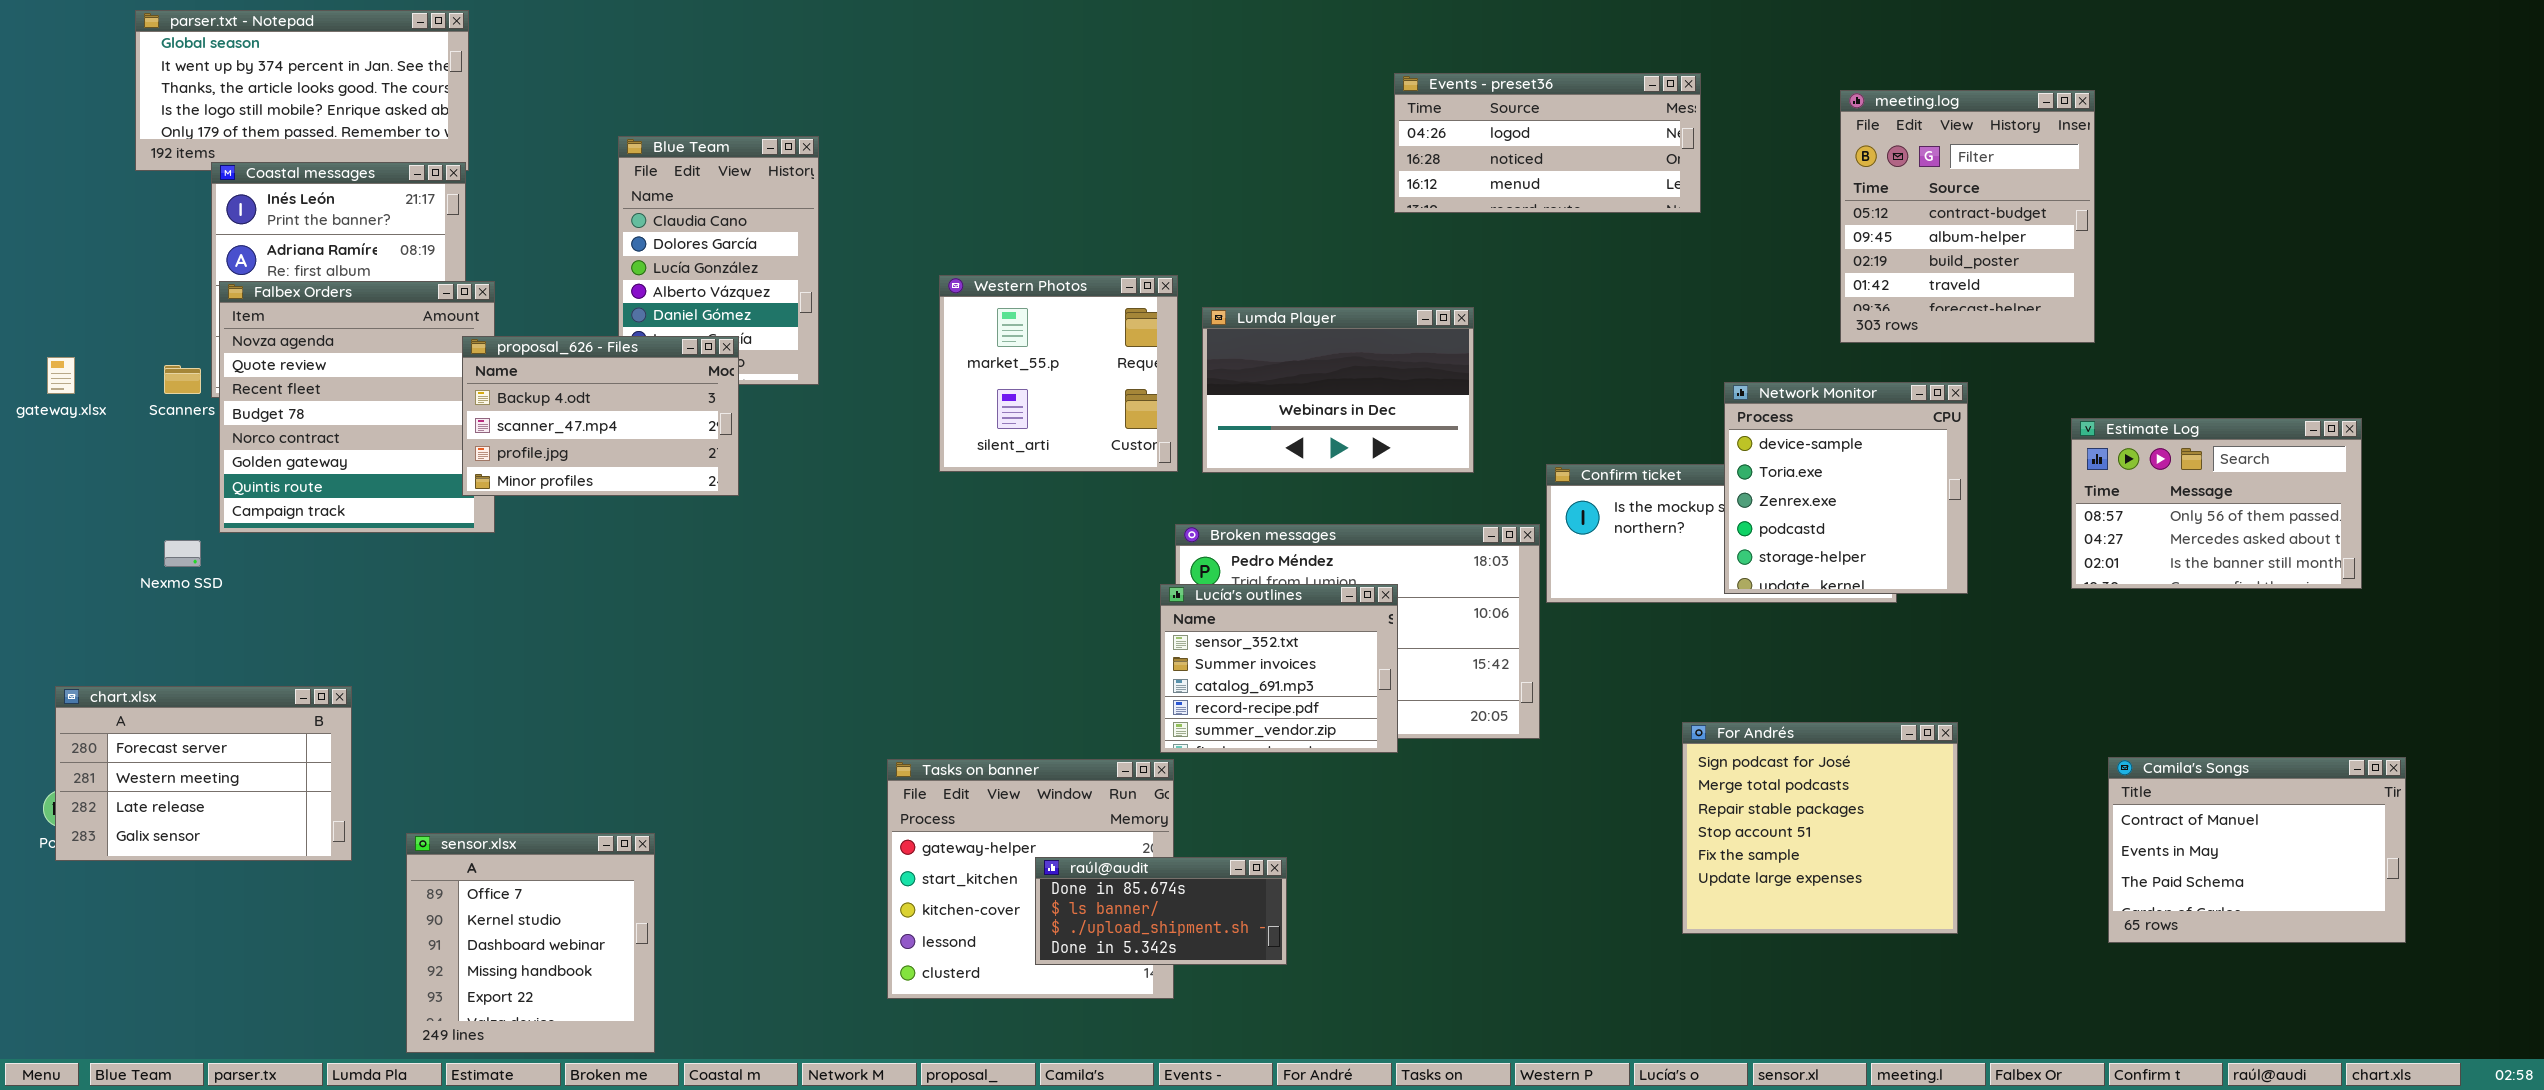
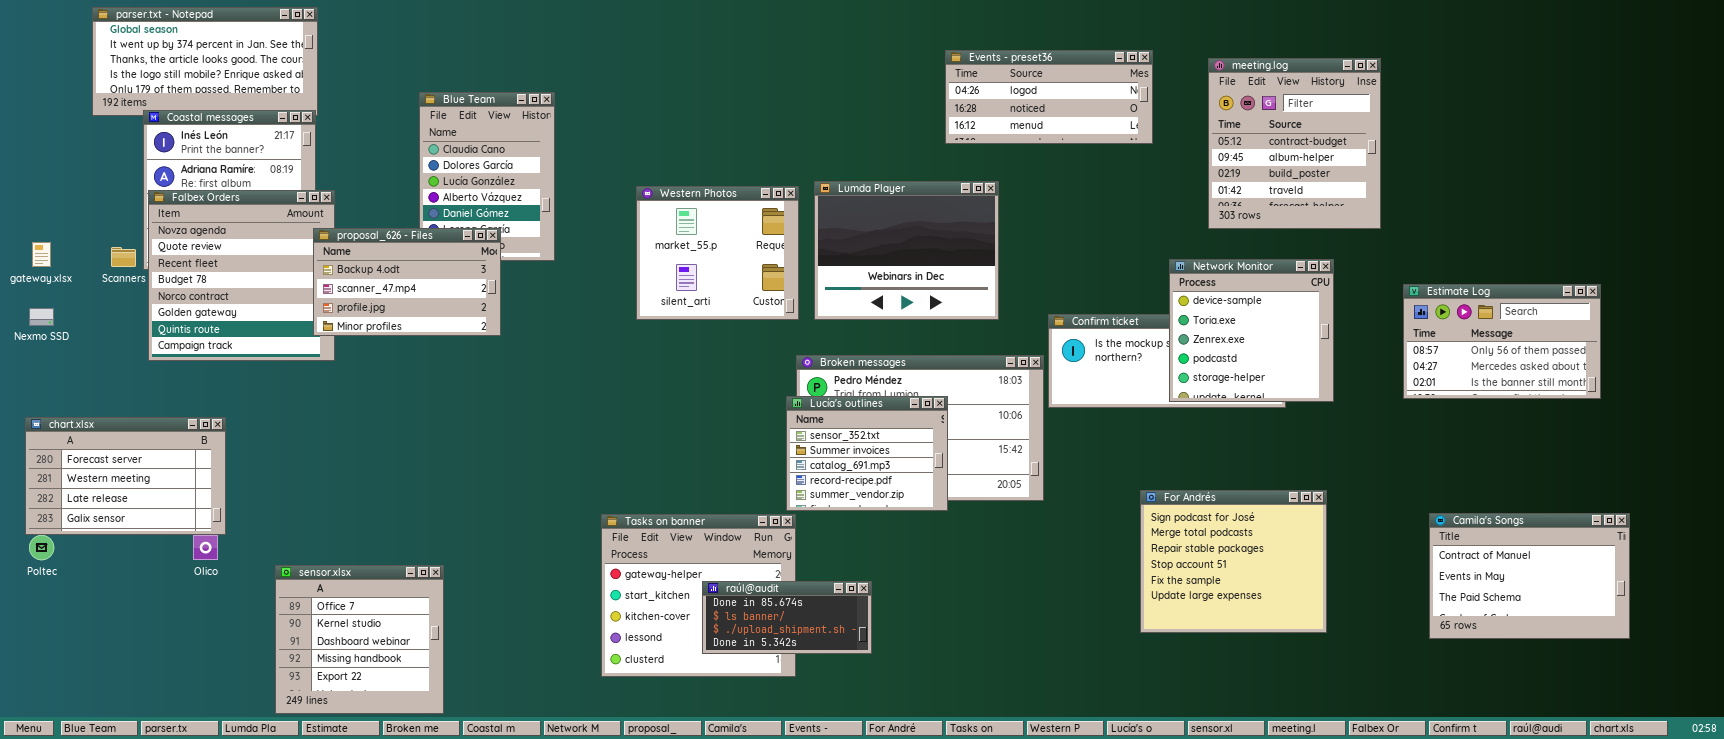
meeting.log: [1840,90,2095,343] -> [1208,58,1381,229], moved
Lumda Player: [1202,307,1474,473] -> [814,181,999,320], resized
Nexmo SSD: [164,540,201,567] -> [29,308,54,326], moved
chart.xlsx: [55,686,352,861] -> [25,417,226,535], moved

